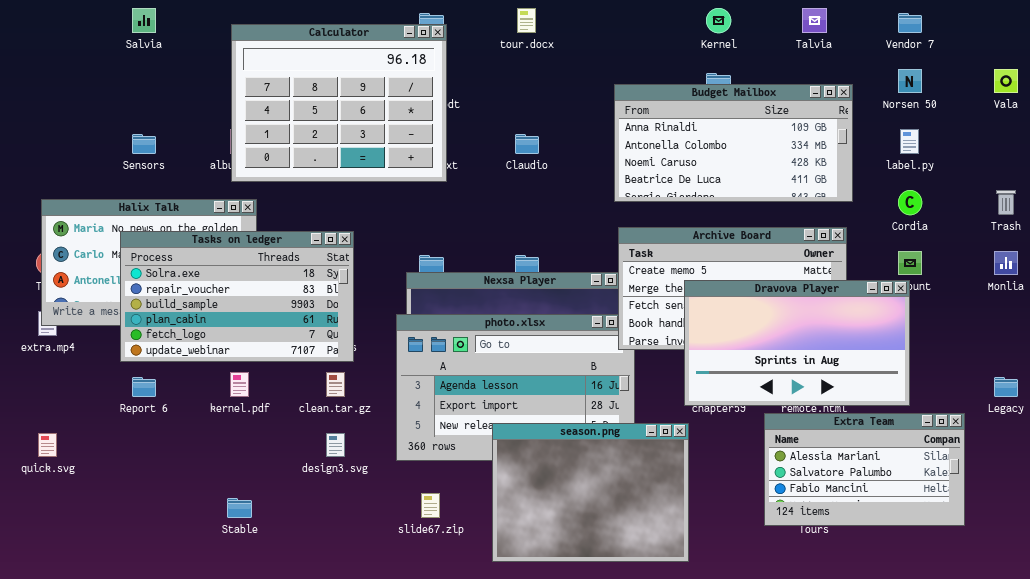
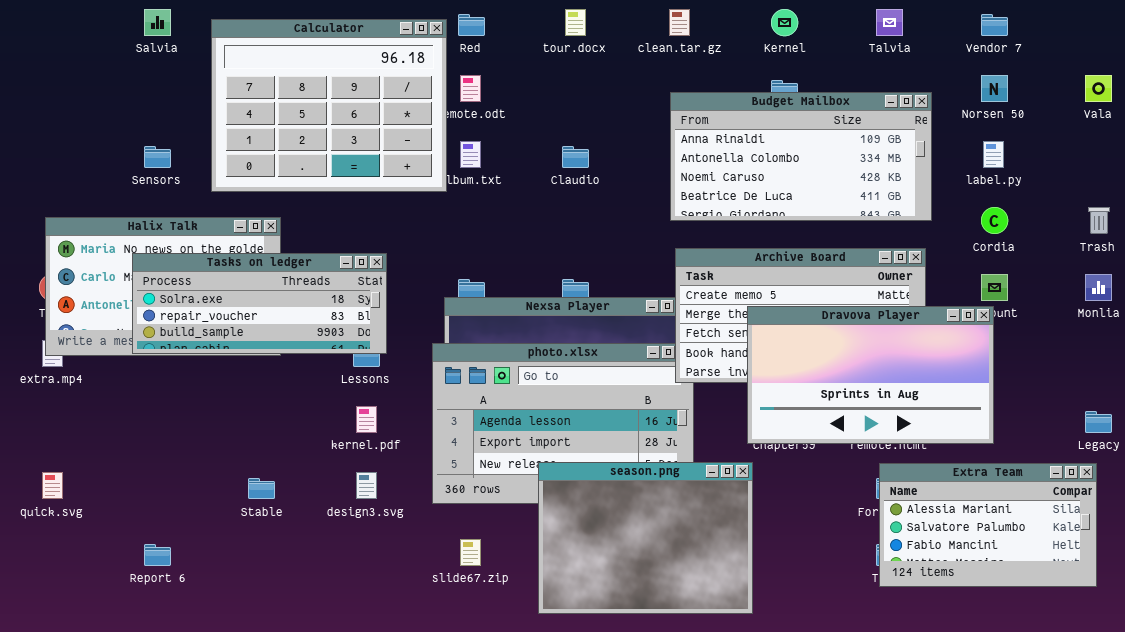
Calculator: [231,24,447,182] -> [211,19,447,192], moved
Tasks on ledger: [120,231,354,362] -> [132,253,387,354], resized
kernel.pdf: [230,372,249,397] -> [356,406,377,433], moved
clean.tar.gz: [326,372,345,397] -> [669,9,690,36], moved
Report 6: [132,377,156,397] -> [144,544,171,566], moved
Extra Team: [764,413,965,526] -> [879,463,1097,587], moved
Stable: [227,498,252,518] -> [248,478,275,499], moved

